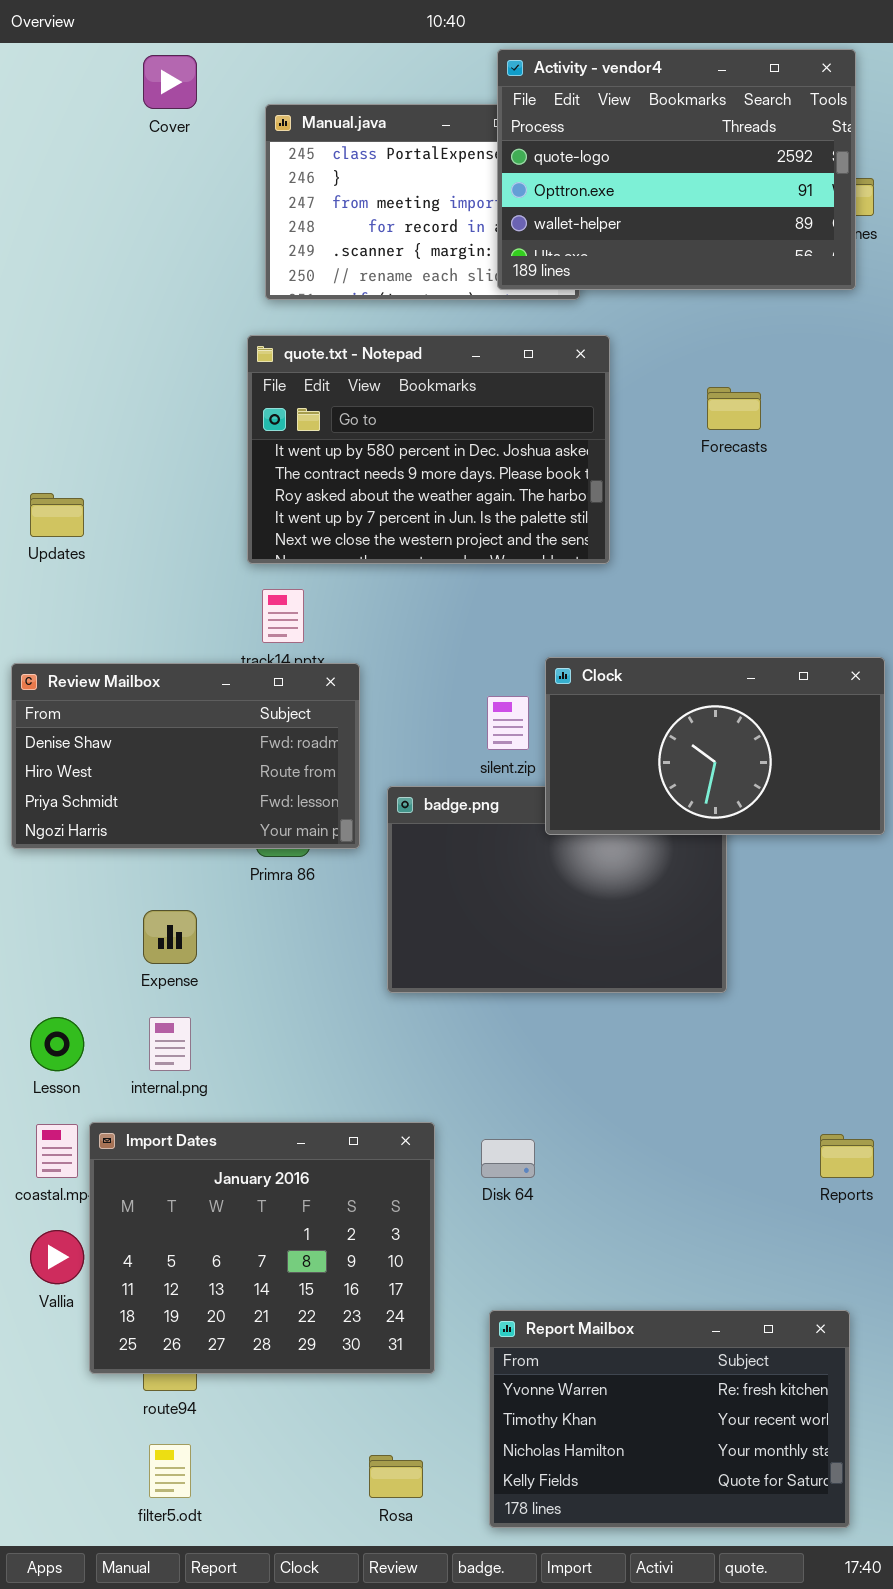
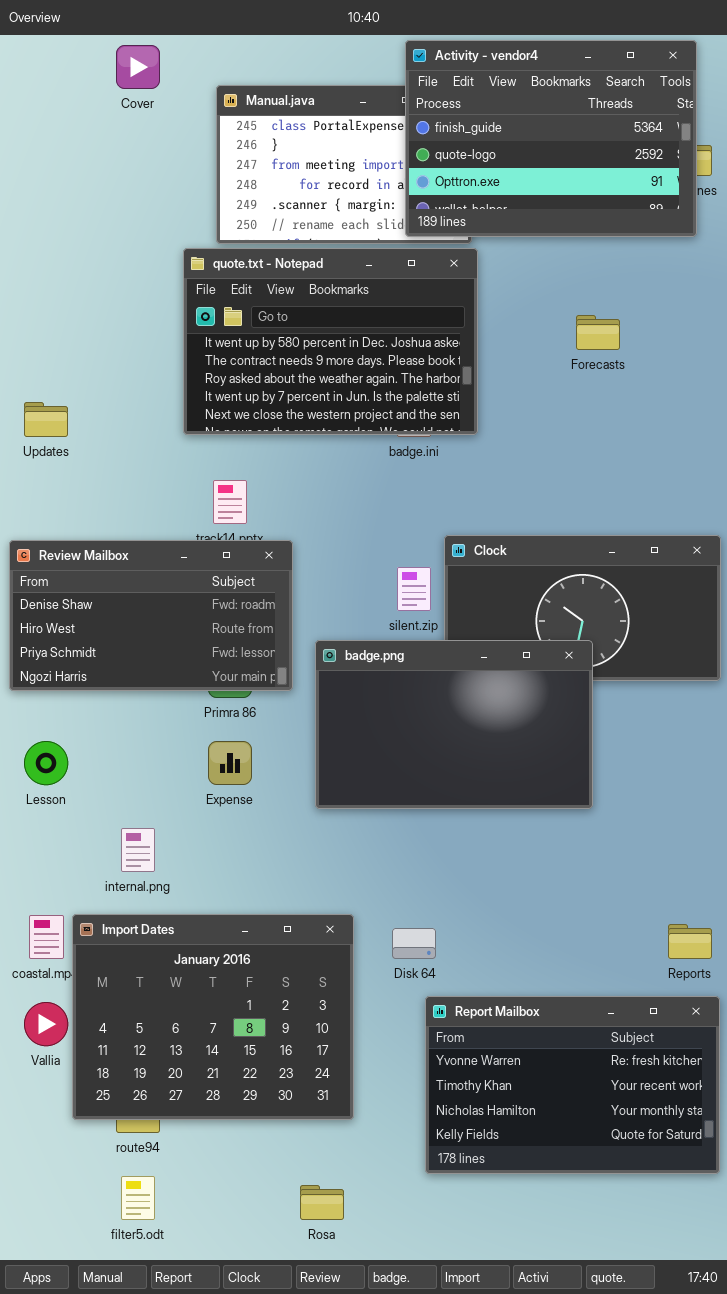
Activity - vendor4: [497,49,856,290] -> [405,40,697,237], scrolled up 1 row
quote.txt - Notepad: [247,335,610,564] -> [183,248,478,435], moved
badge.png: [387,786,727,993] -> [315,640,593,809], raised
Expense: [143,910,197,964] -> [208,741,252,785], moved
Lesson: [30,1017,84,1071] -> [24,741,68,785], moved
Report Mailbox: [489,1310,850,1528] -> [425,996,720,1174], moved

